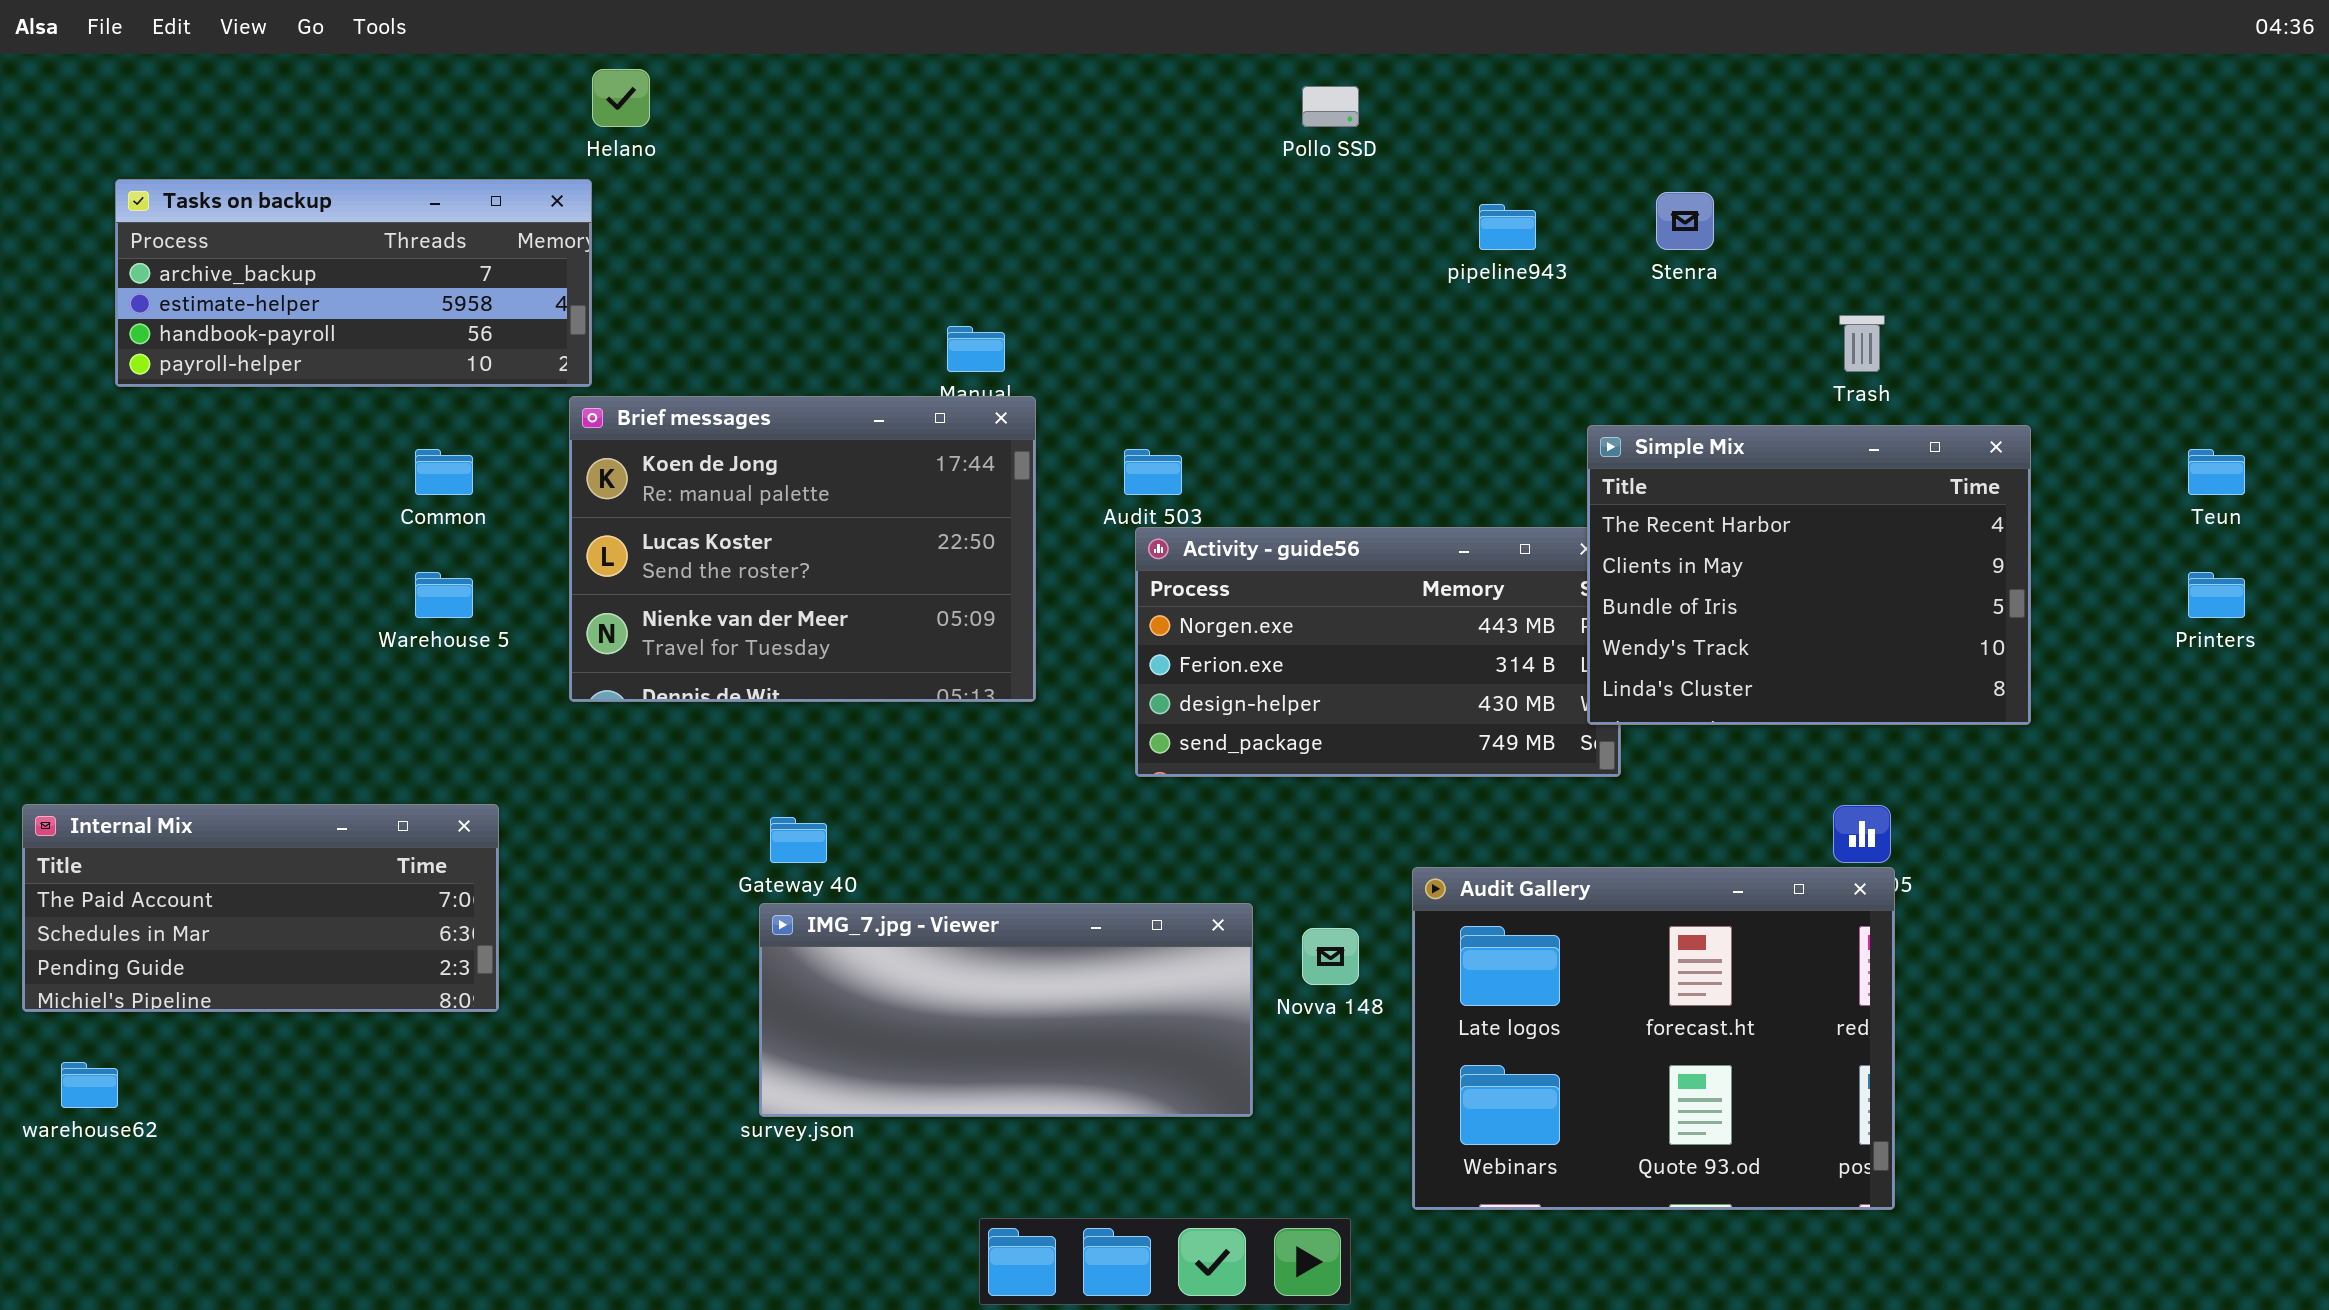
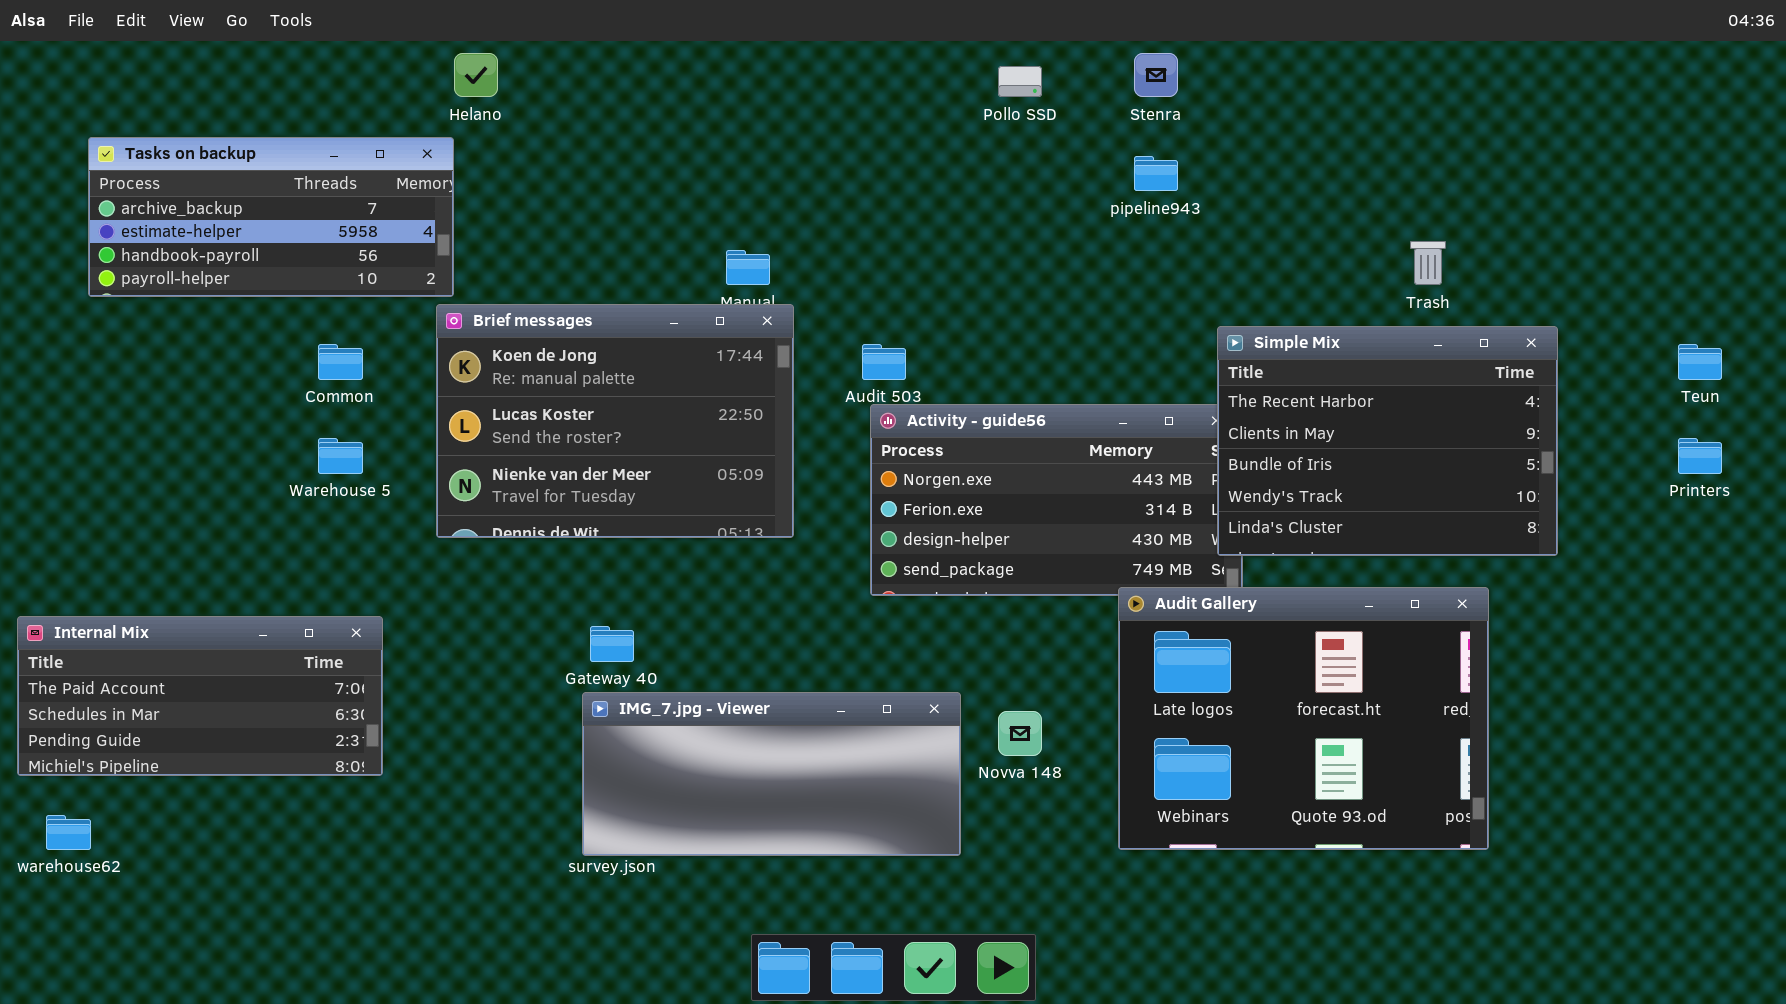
Stenra: [1656,192,1714,250] -> [1134,53,1178,97], moved
Audit Gallery: [1412,867,1895,1210] -> [1118,587,1489,850], moved

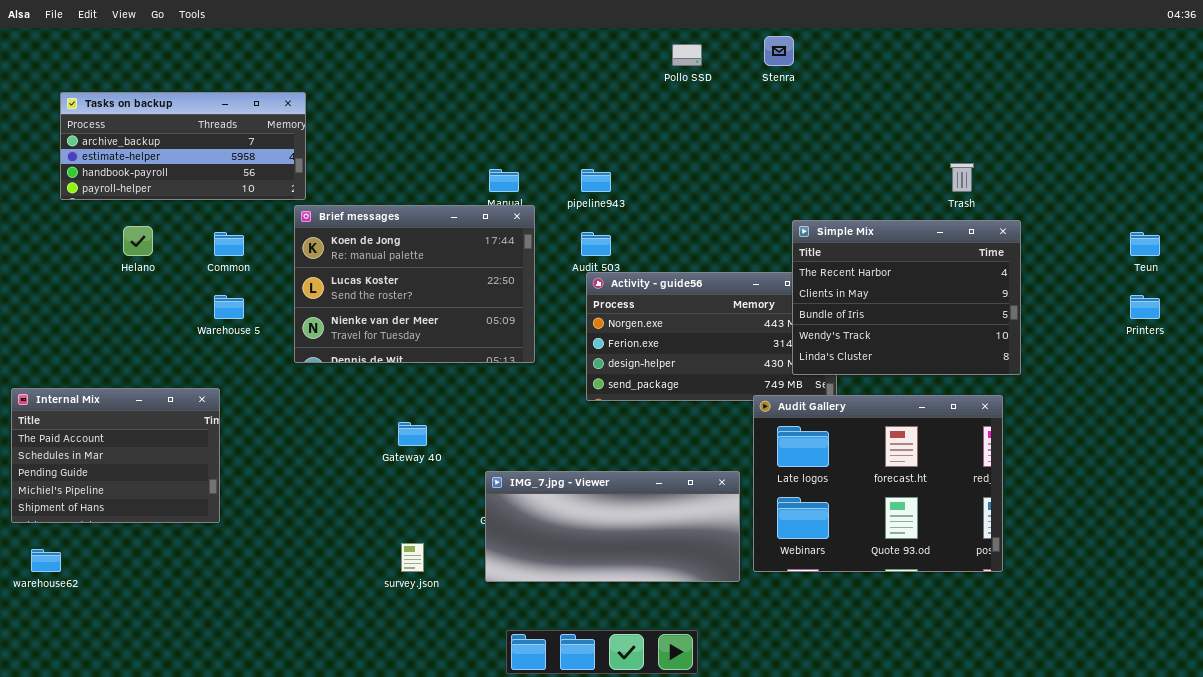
Helano: [454,53,498,97] -> [123,226,153,256], moved
pipeline943: [1134,156,1178,191] -> [581,169,611,192], moved
Simple Mix: [1217,326,1558,556] -> [792,220,1021,375], moved
Internal Mix: [17,616,383,776] -> [11,388,220,523], resized
IMG_7.jpg - Viewer: [582,692,961,856] -> [485,471,740,582], moved

